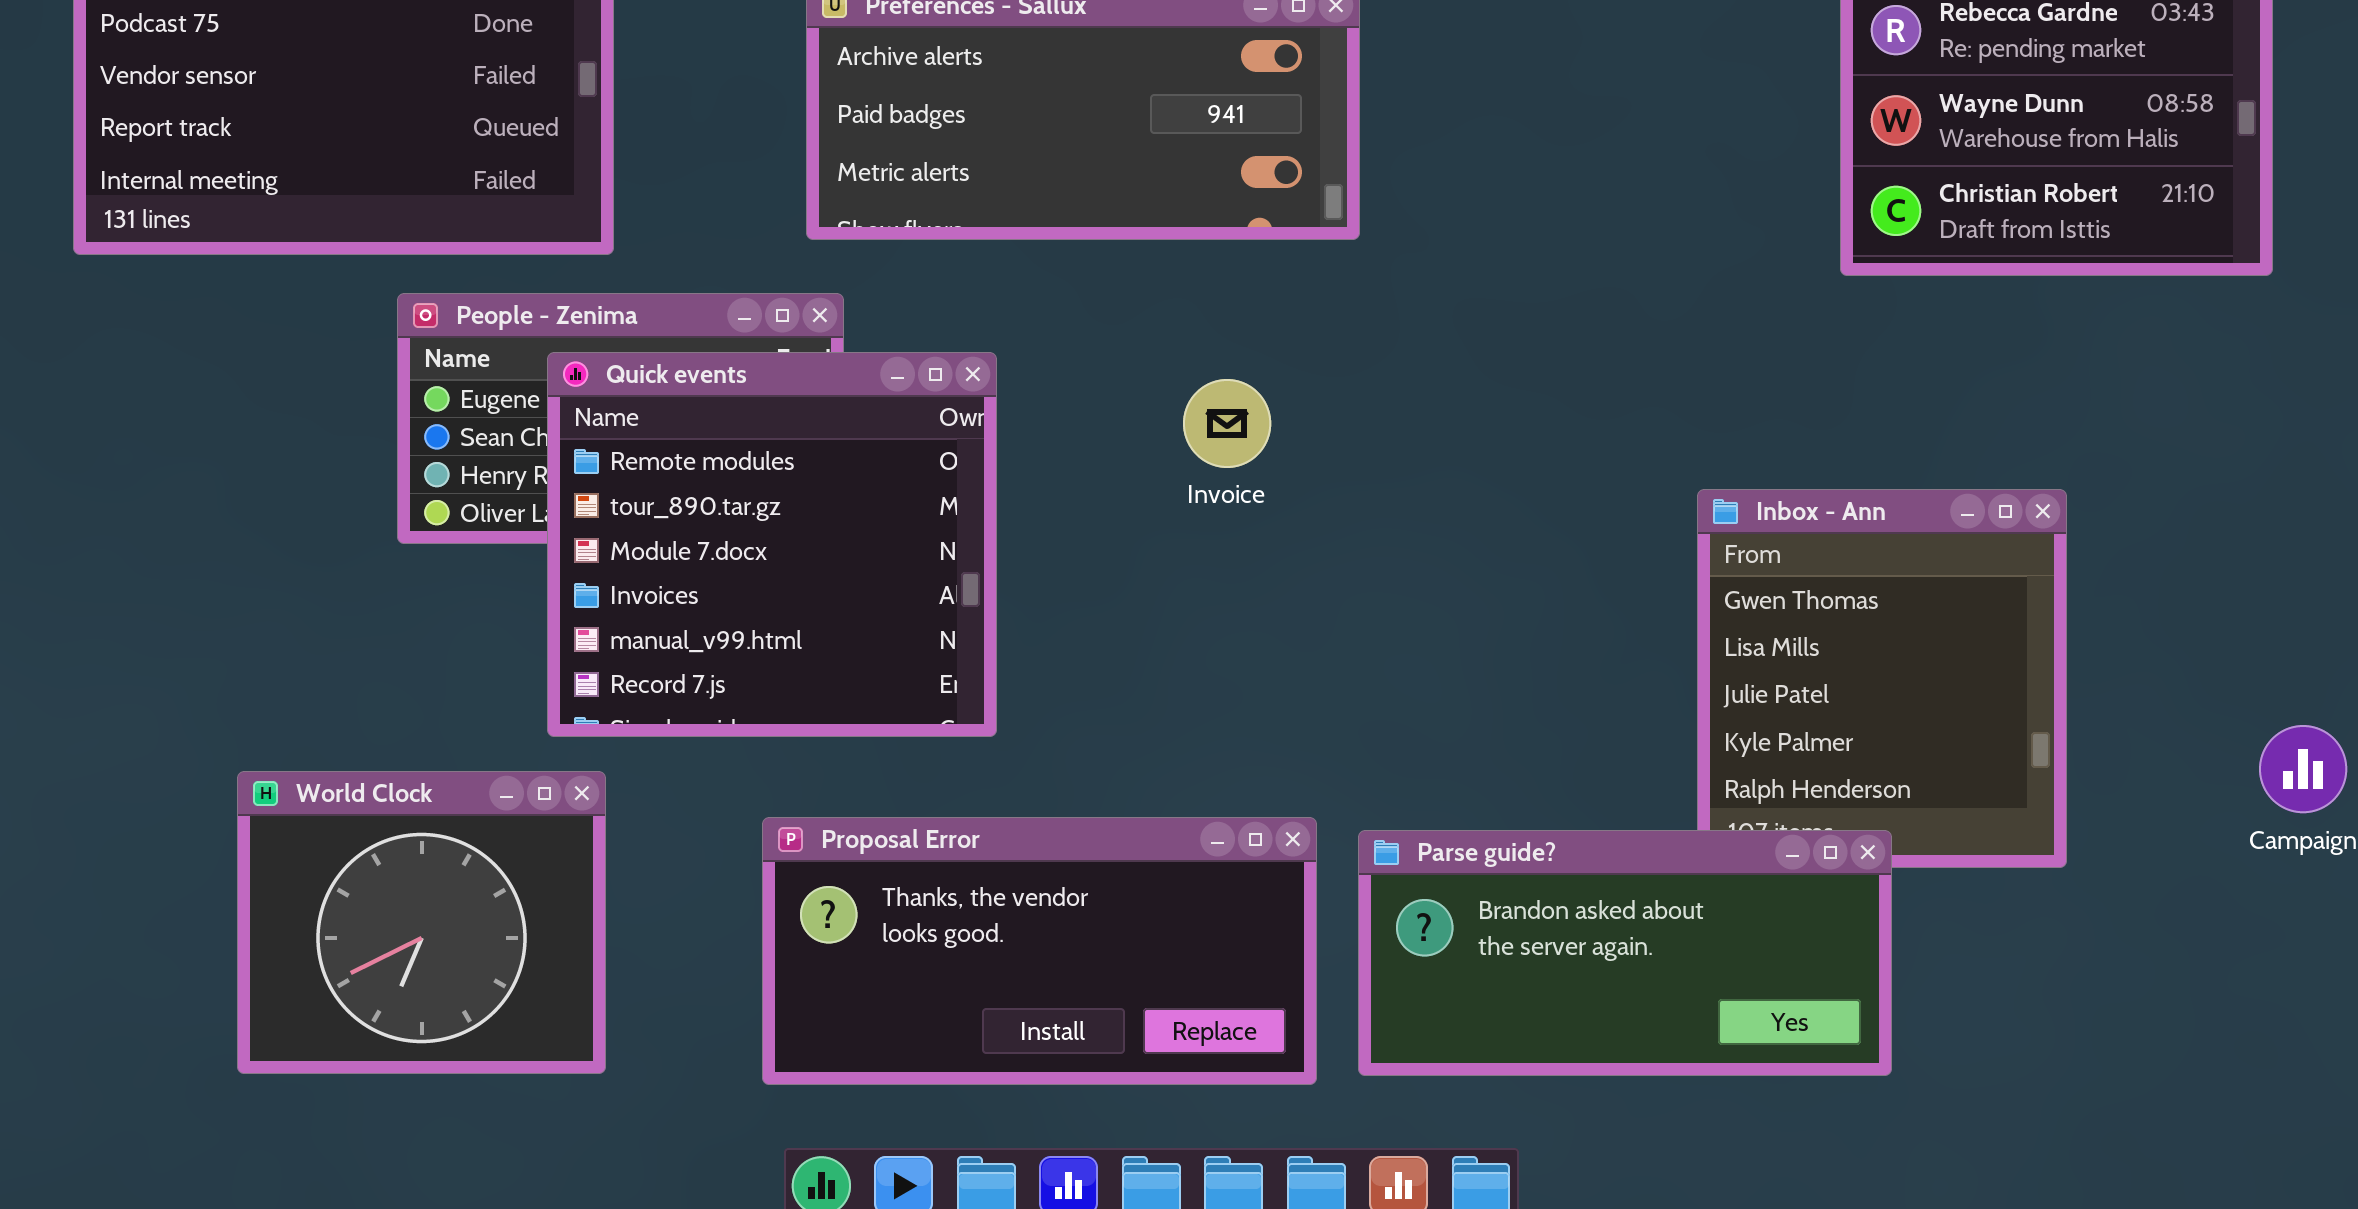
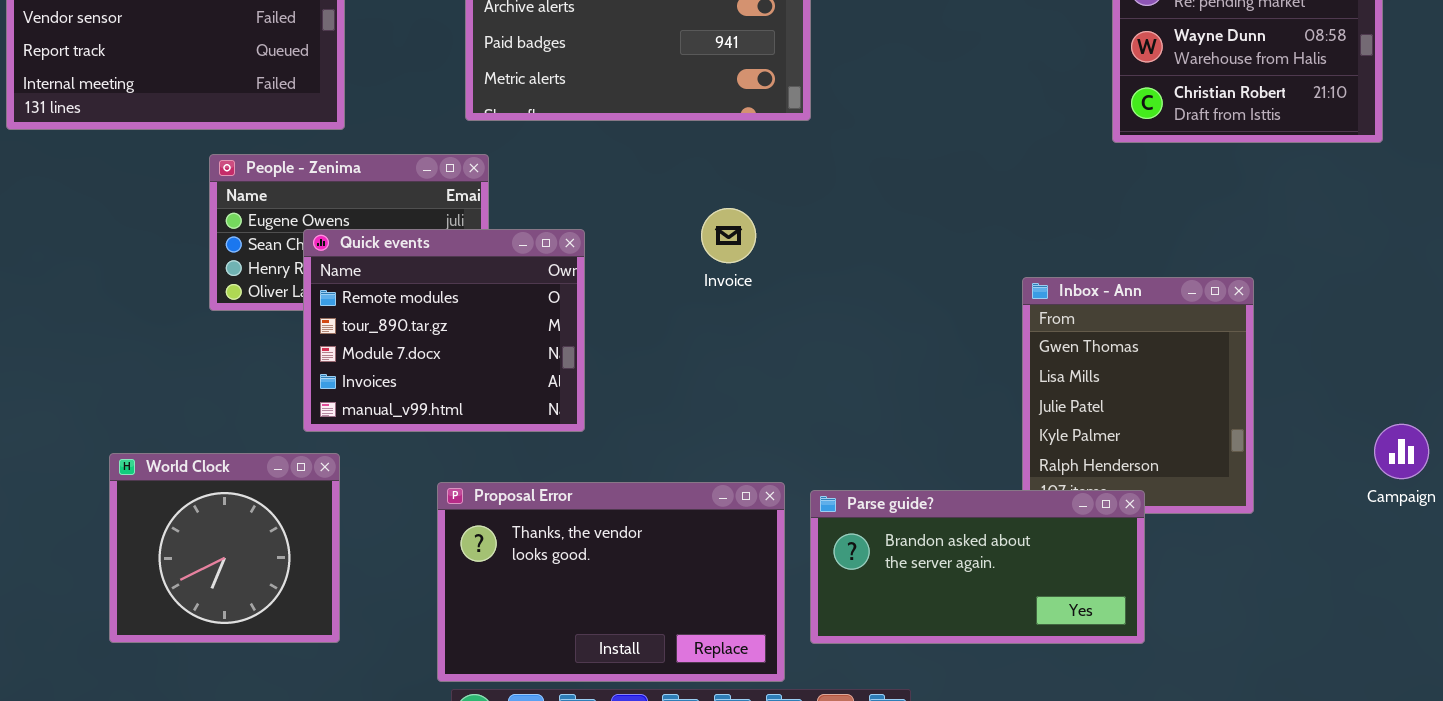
Quick events: [547,352,997,737] -> [303,229,585,432], resized
Proposal Error: [762,817,1317,1085] -> [437,482,785,682], resized

